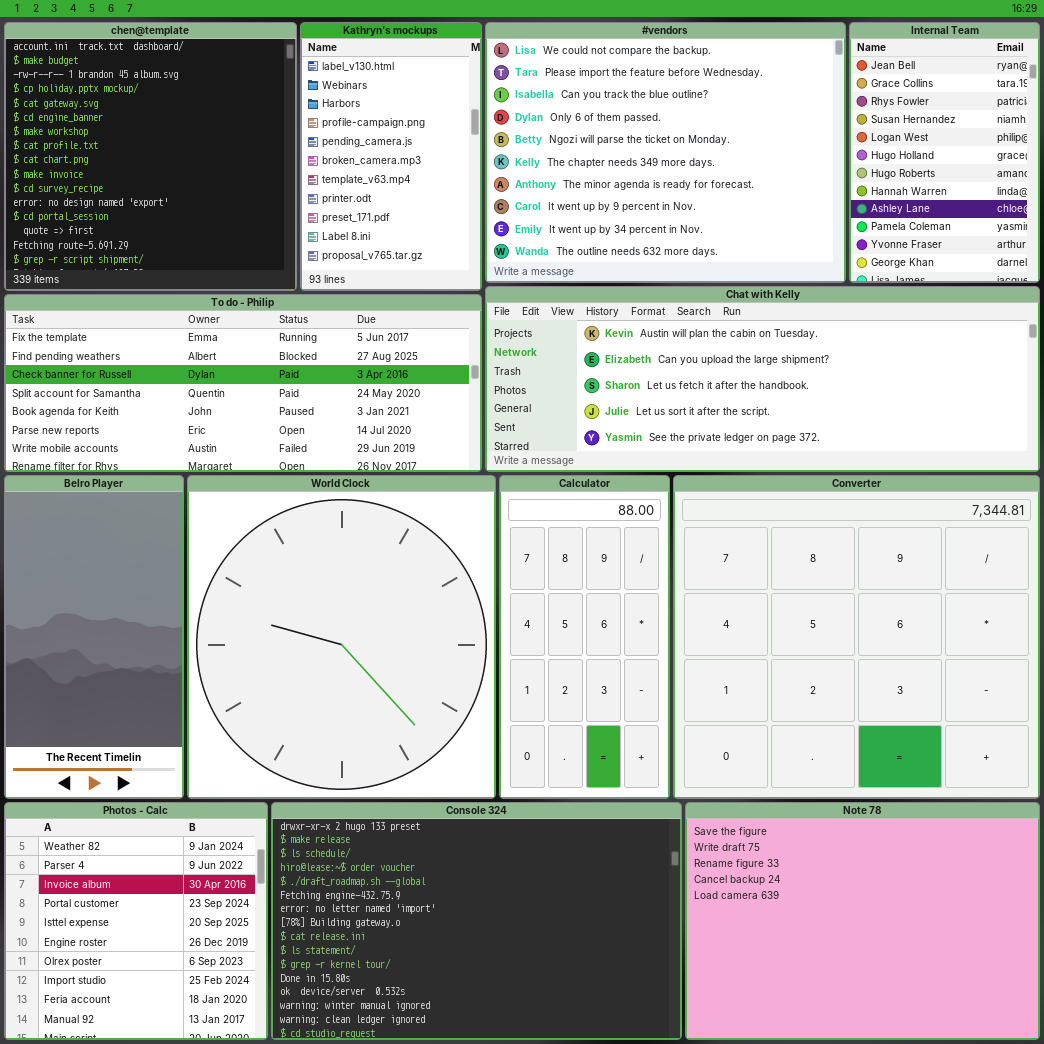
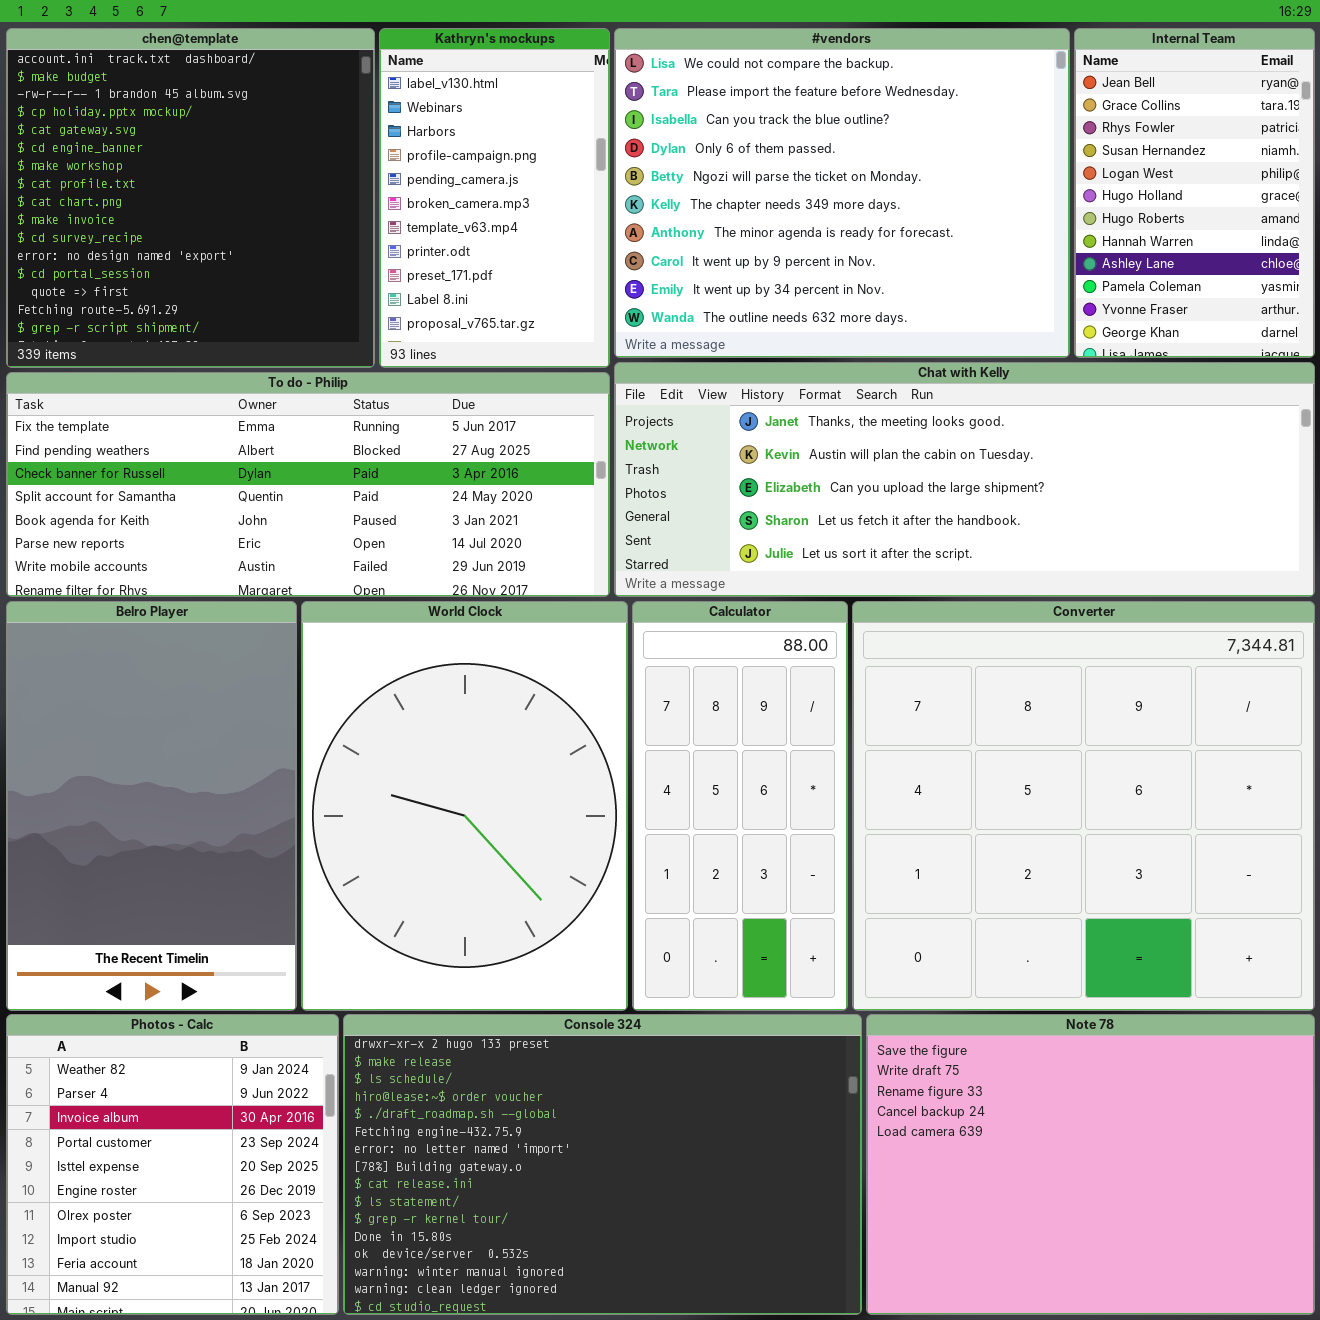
Chat with Kelly: [485,286,1040,472] -> [614,362,1315,597], scrolled up 1 row
Belro Player: [4,475,184,799] -> [6,601,297,1011], resized
World Clock: [187,475,496,799] -> [301,601,628,1011], resized

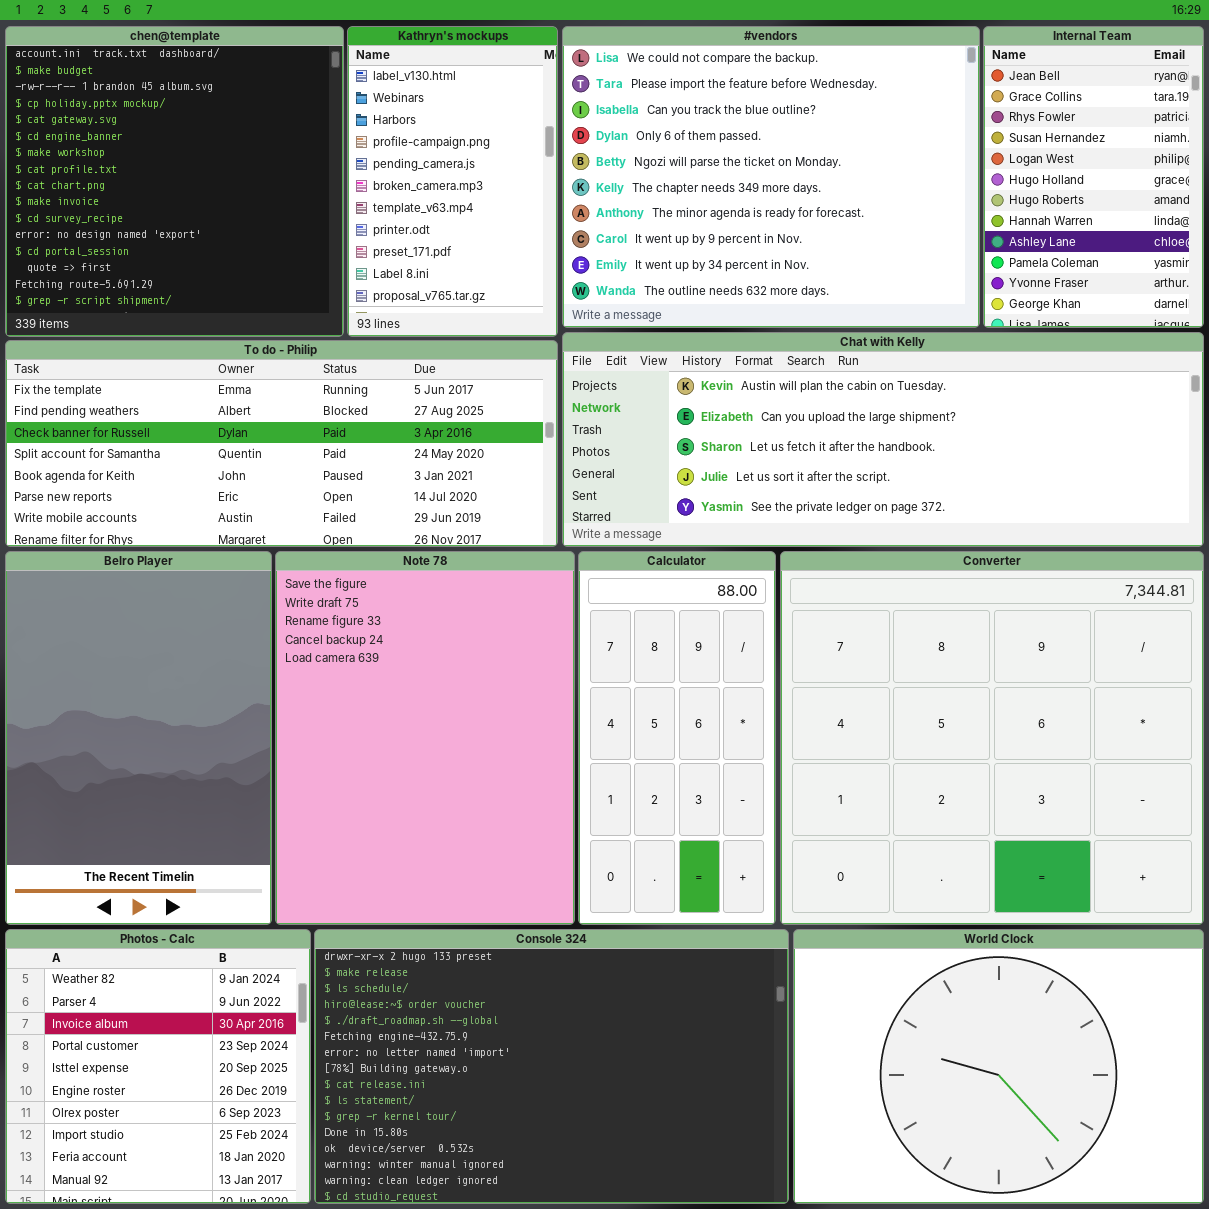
Chat with Kelly: [614,362,1315,597] -> [562,332,1204,547], scrolled down 1 row
World Clock: [301,601,628,1011] -> [793,929,1204,1204], moved, resized
Note 78: [866,1014,1315,1315] -> [275,551,575,925], moved, resized

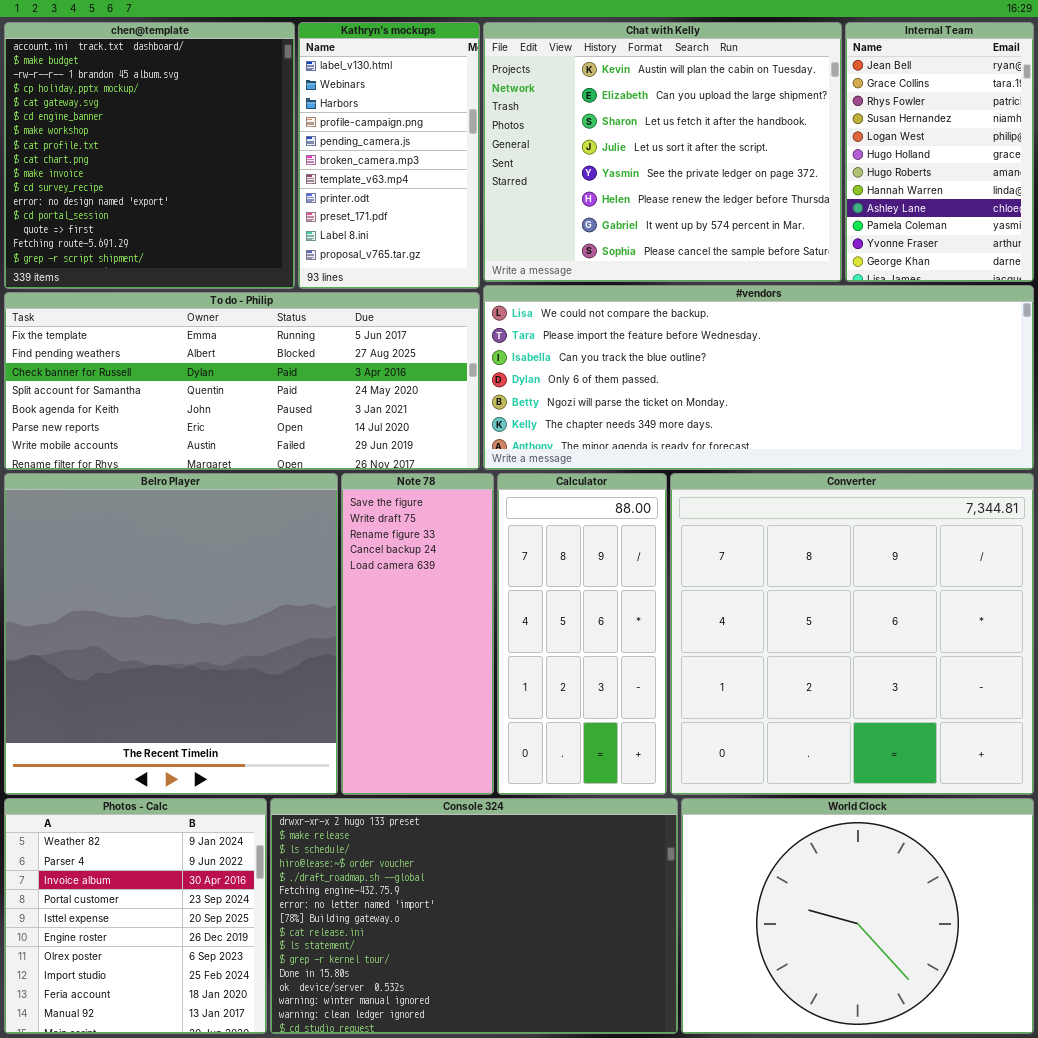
#vendors: [562,26,980,328] -> [483,285,1034,470], moved, resized
Chat with Kelly: [562,332,1204,547] -> [483,22,842,282], moved, resized
Belro Player: [5,551,272,925] -> [4,473,338,795], resized
Note 78: [275,551,575,925] -> [341,473,494,795], resized

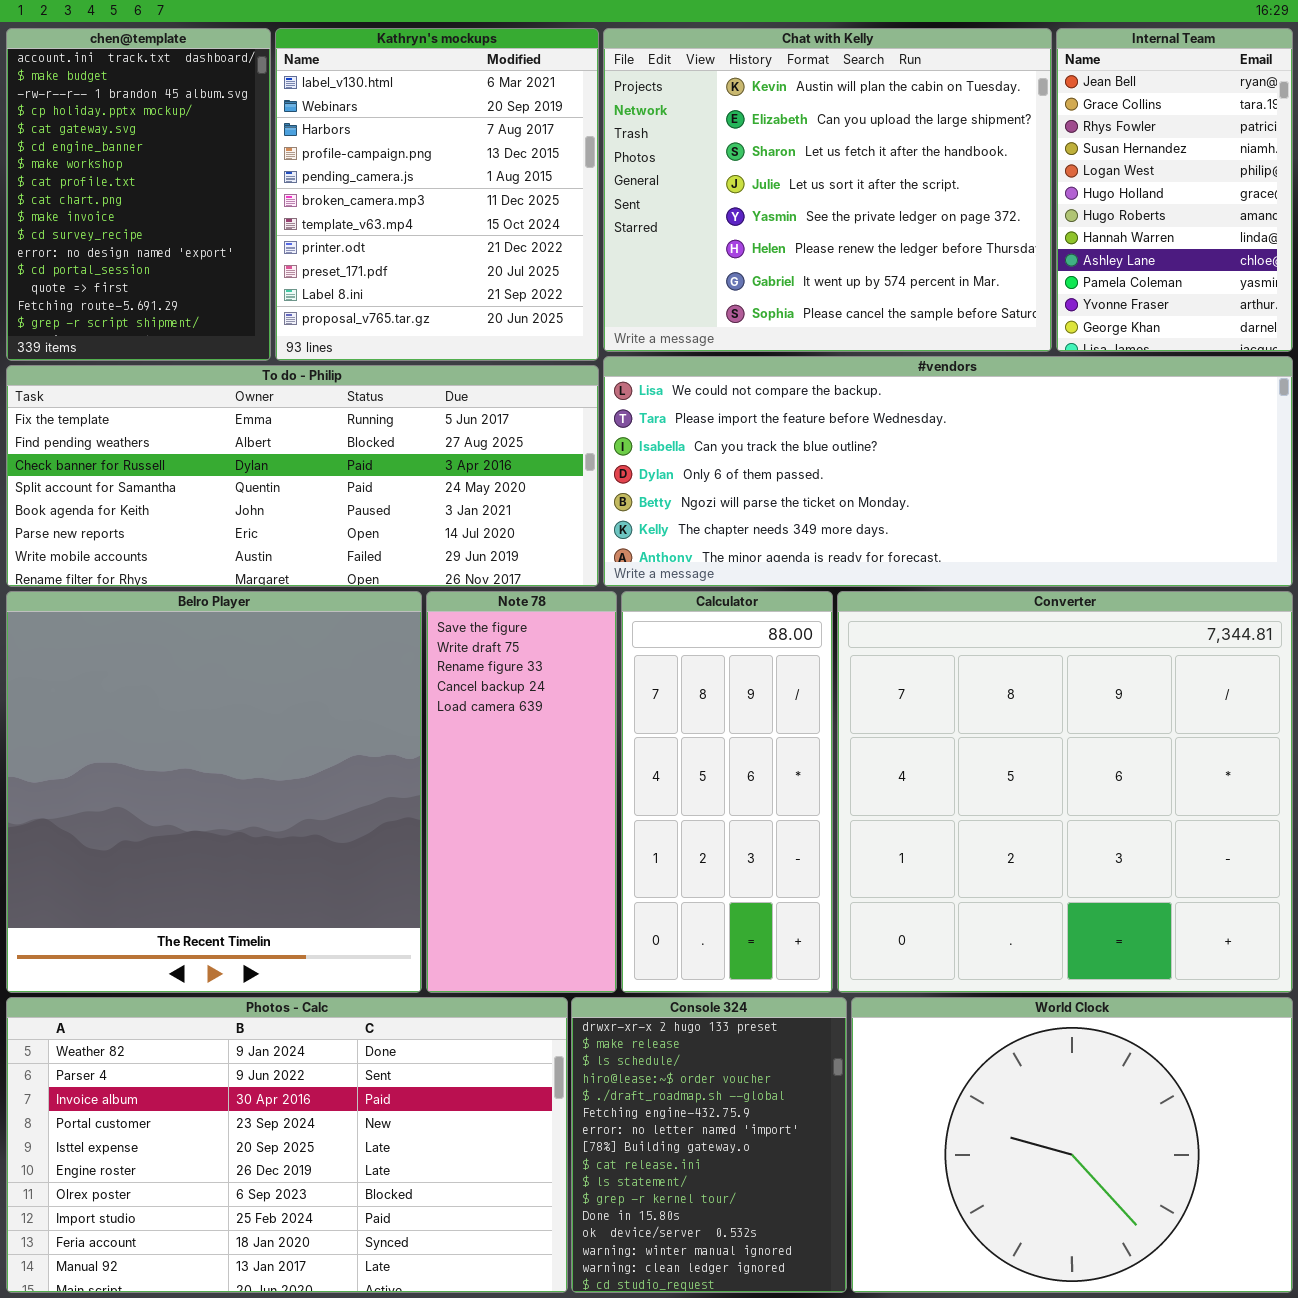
chen@template: [4,22,295,289] -> [6,28,271,361], resized
Kathryn's mockups: [298,22,480,289] -> [275,28,599,361], resized
Photos - Calc: [4,798,267,1034] -> [6,997,568,1293], resized
Console 324: [270,798,678,1034] -> [571,997,847,1293], resized

